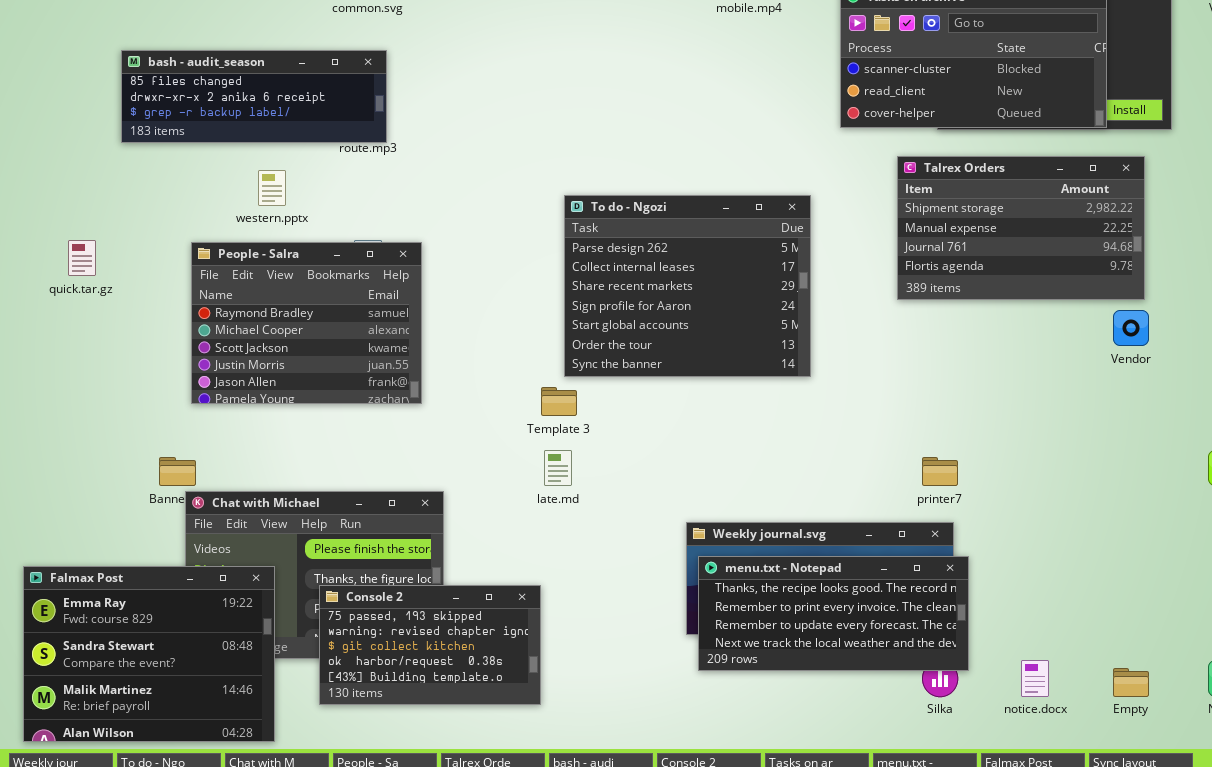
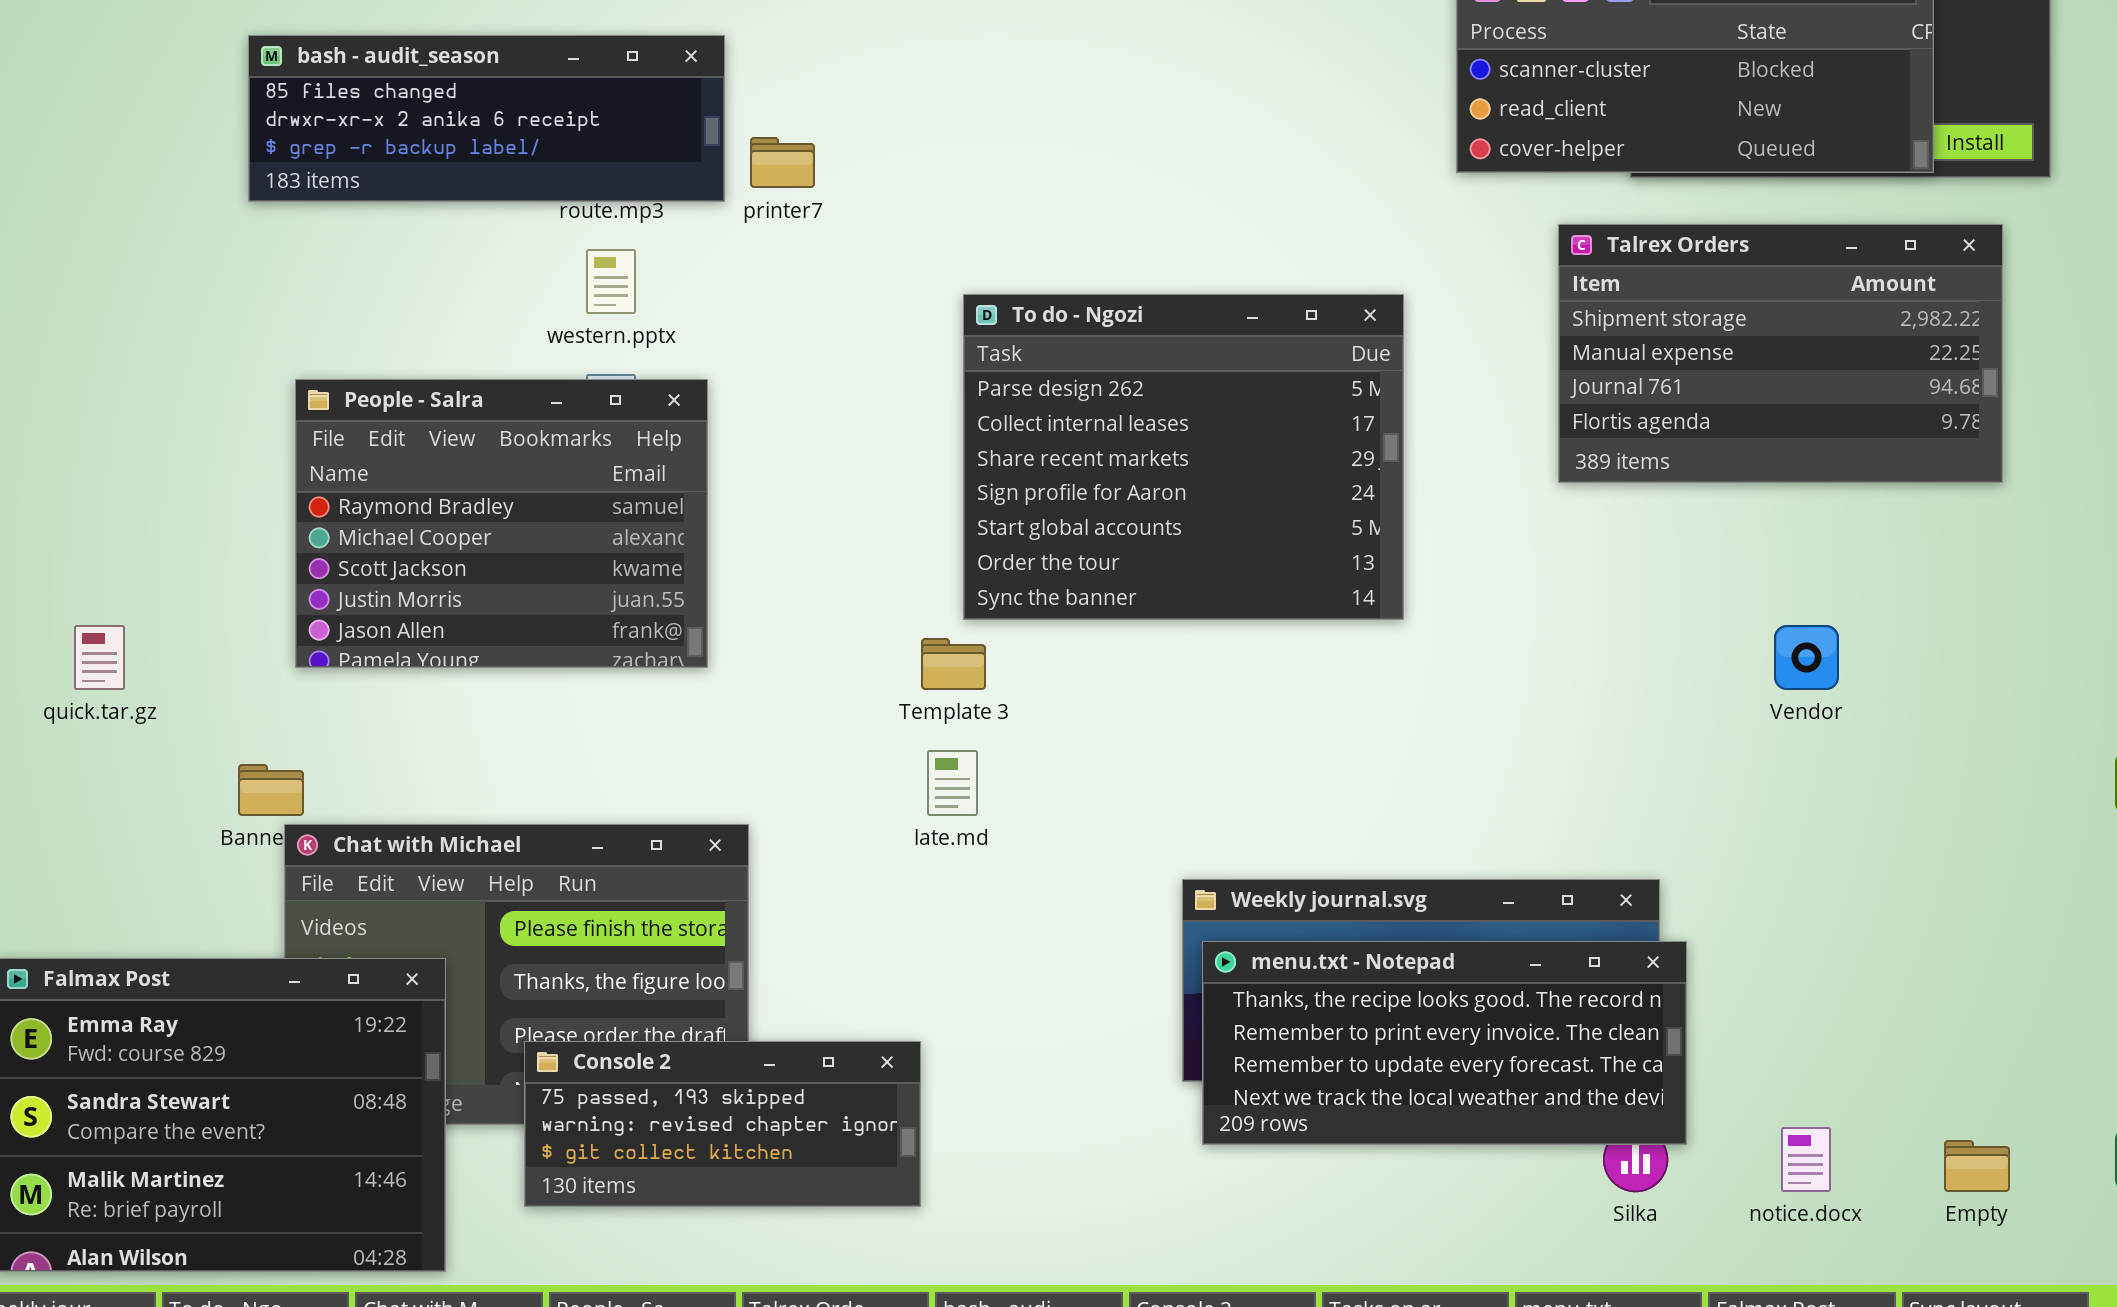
bash - audit_season: [121,50,387,143] -> [248,35,725,202], moved
western.pptx: [258,170,286,206] -> [586,249,636,314], moved
quick.tar.gz: [68,240,96,276] -> [74,625,125,690], moved
Vendor: [1113,310,1149,346] -> [1774,625,1839,690], moved
printer7: [922,457,958,486] -> [750,137,815,188], moved
Console 2: [319,585,541,705] -> [524,1041,921,1207], resized

